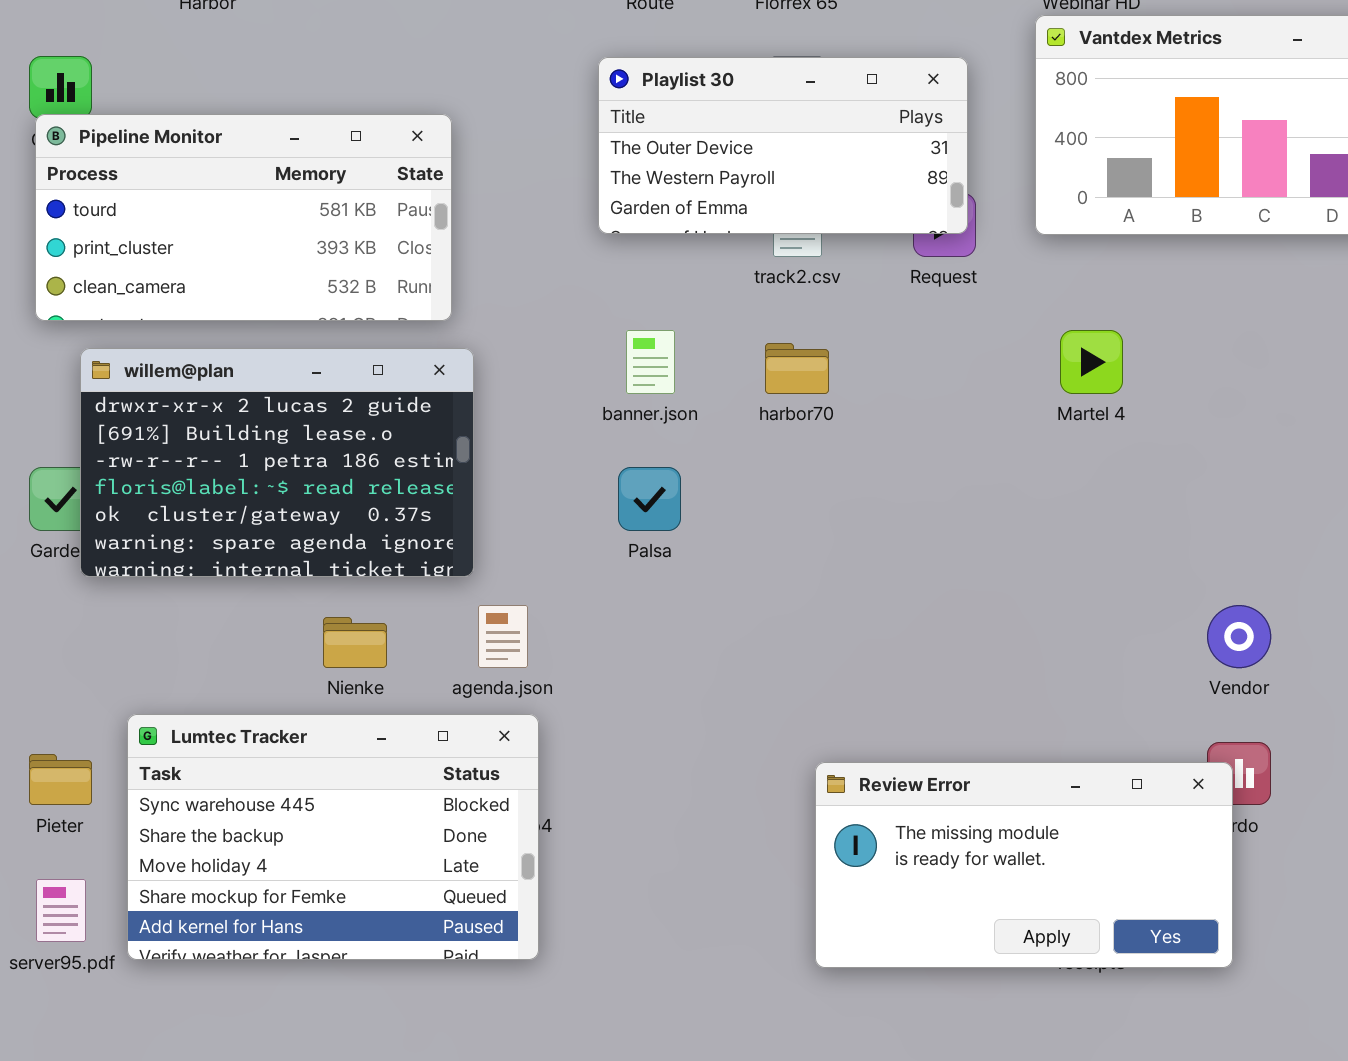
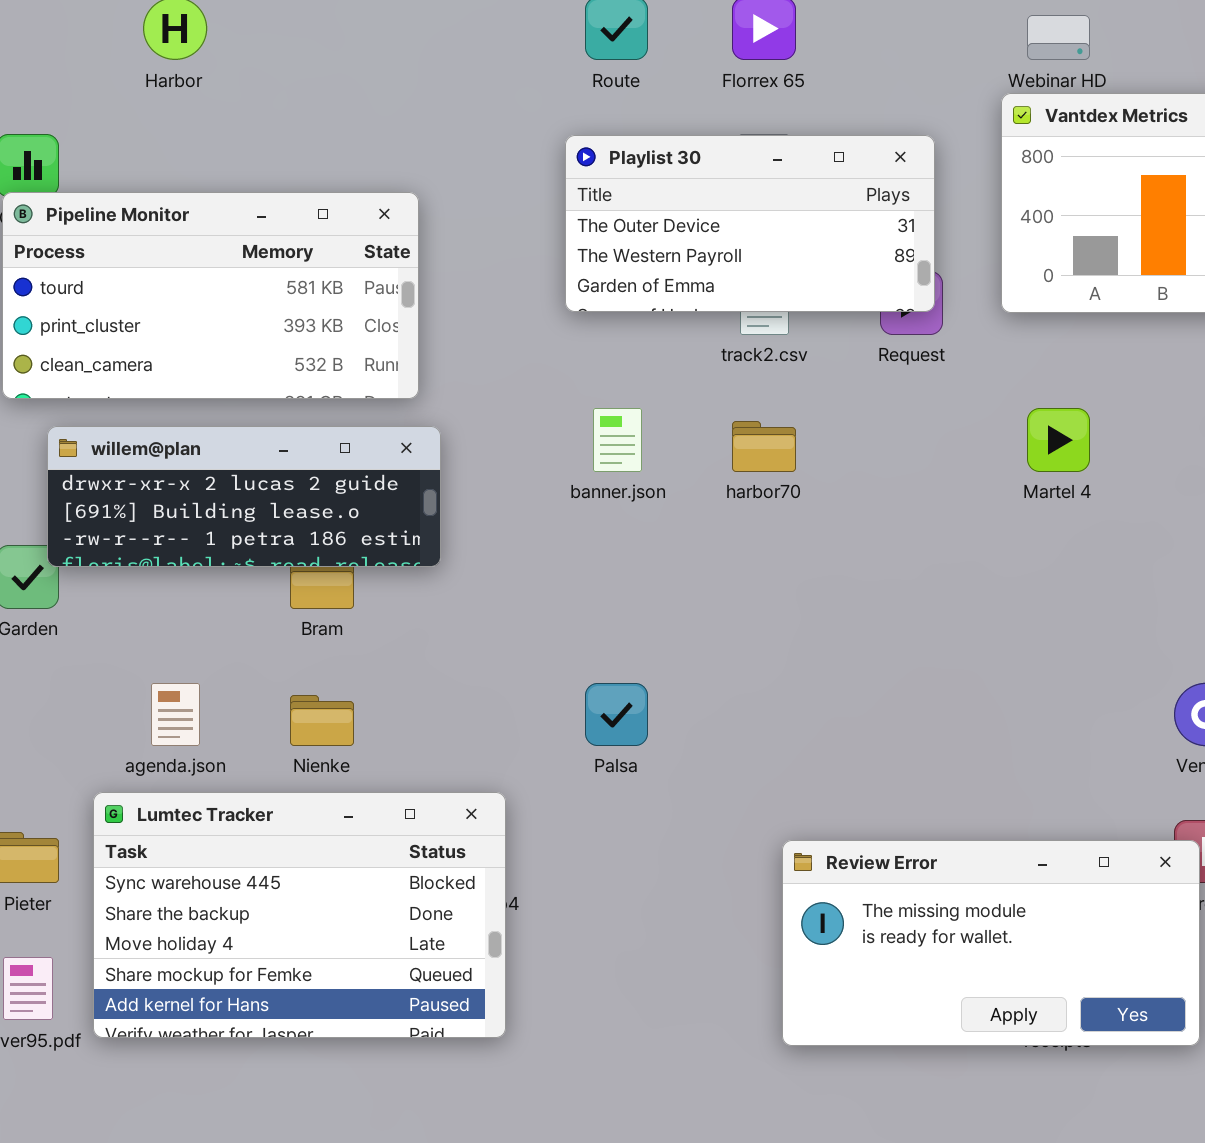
willem@plan: [80,348,474,577] -> [47,426,441,567], resized
Palsa: [618,467,681,531] -> [585,683,648,746], moved
agenda.json: [478,605,528,668] -> [151,683,200,746], moved

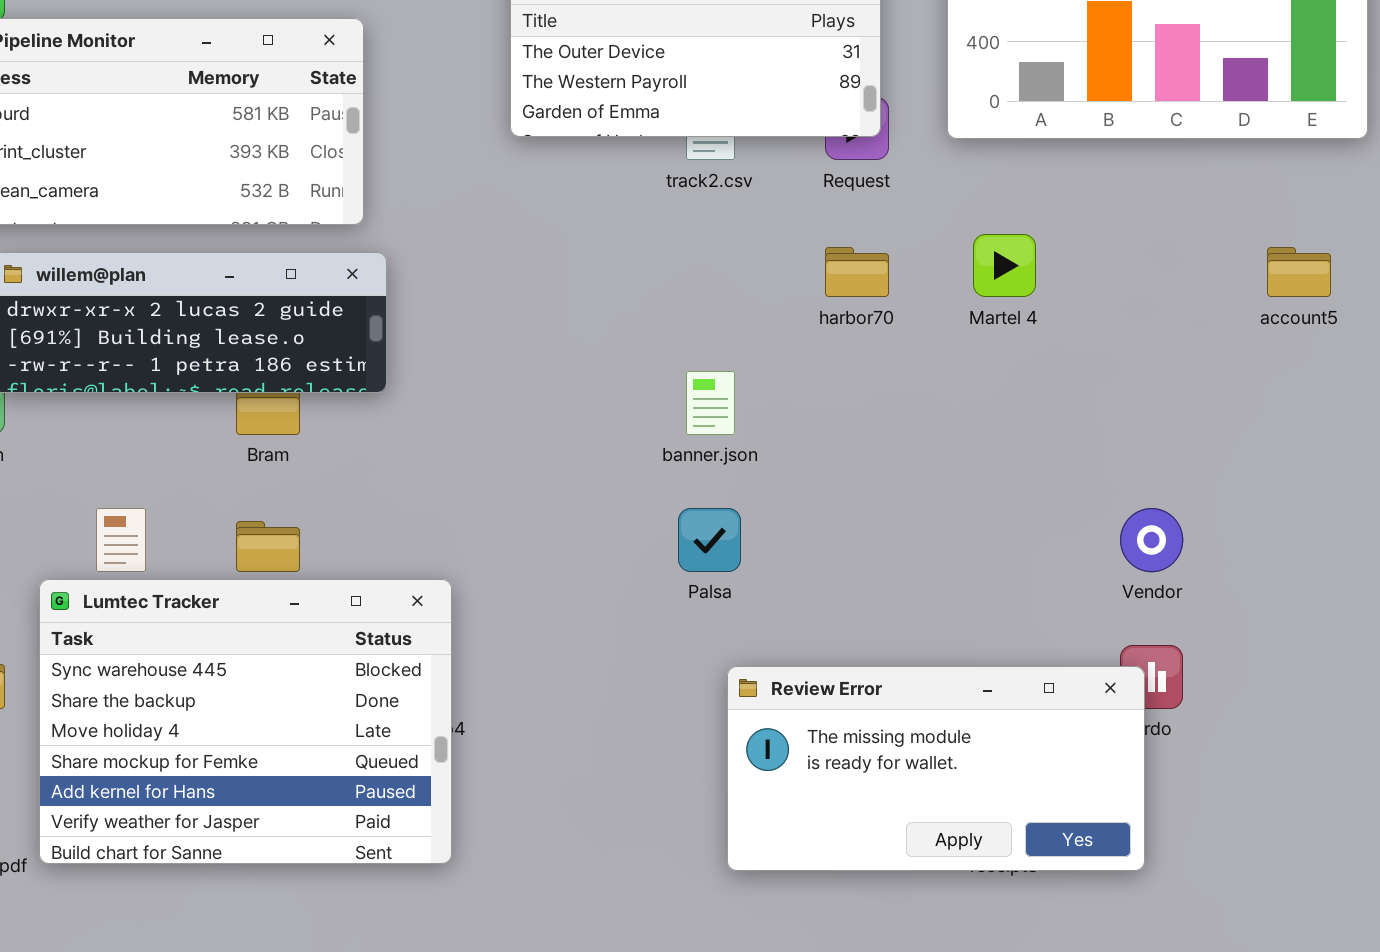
banner.json: [593,408,642,472] -> [686,371,735,435], moved
harbor70: [732,421,796,472] -> [825,247,889,297], moved
Palsa: [585,683,648,746] -> [678,508,741,572], moved
Lumtec Tracker: [93,792,506,1038] -> [39,579,452,864], resized

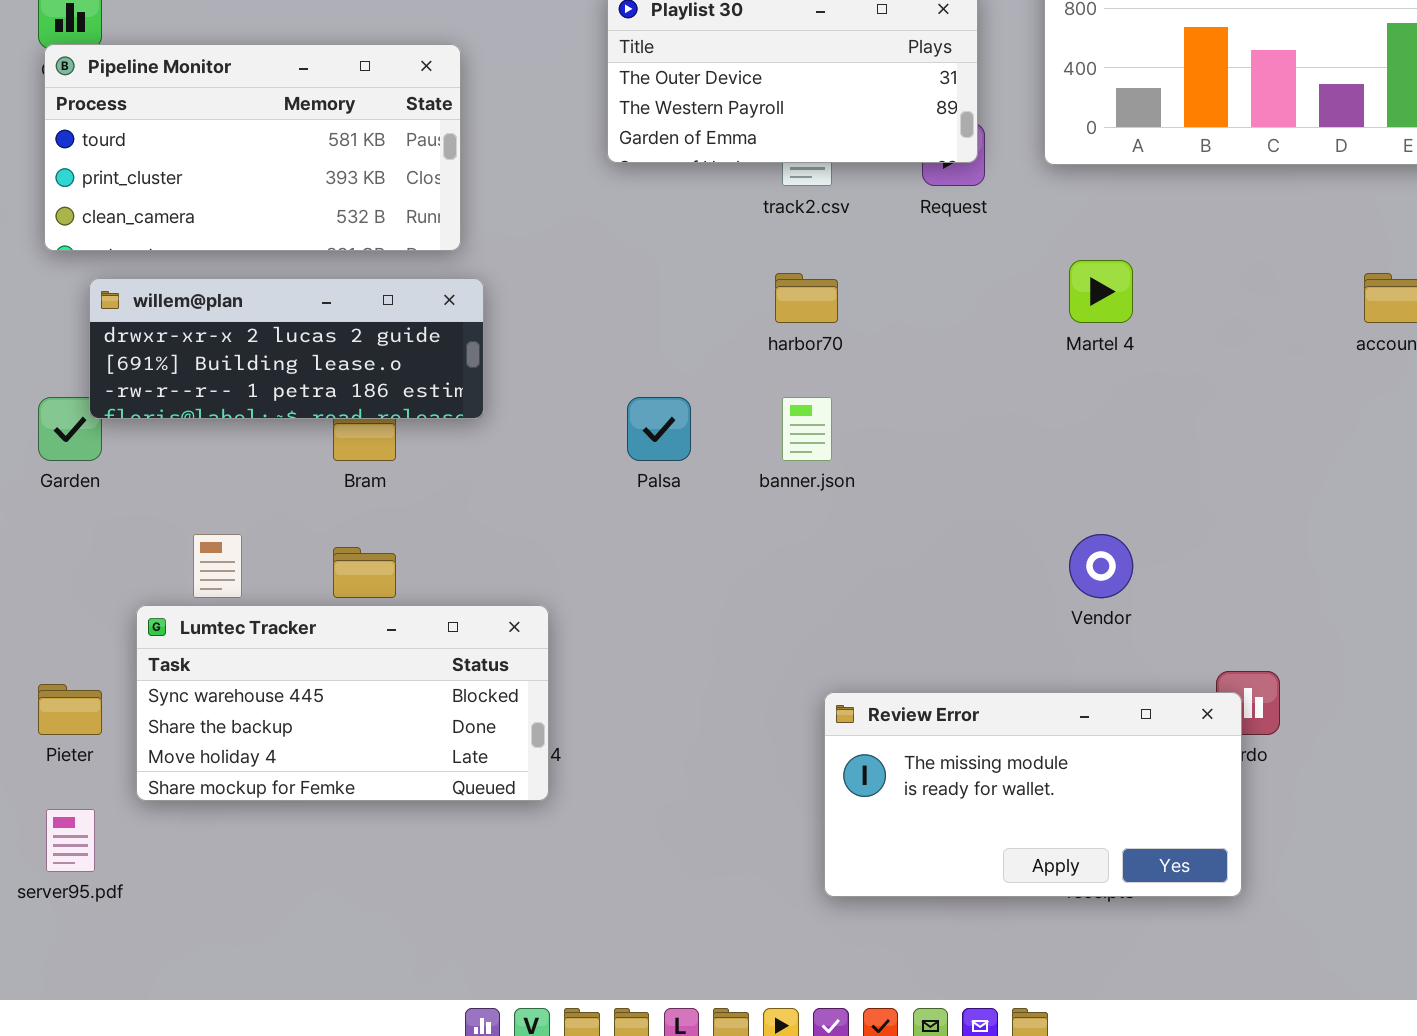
harbor70: [825,247,889,297] -> [775,273,838,323], moved
Palsa: [678,508,741,572] -> [627,397,691,461], moved
Vendor: [1120,508,1183,572] -> [1069,534,1133,598], moved
Lumtec Tracker: [39,579,452,864] -> [136,605,549,801], resized

